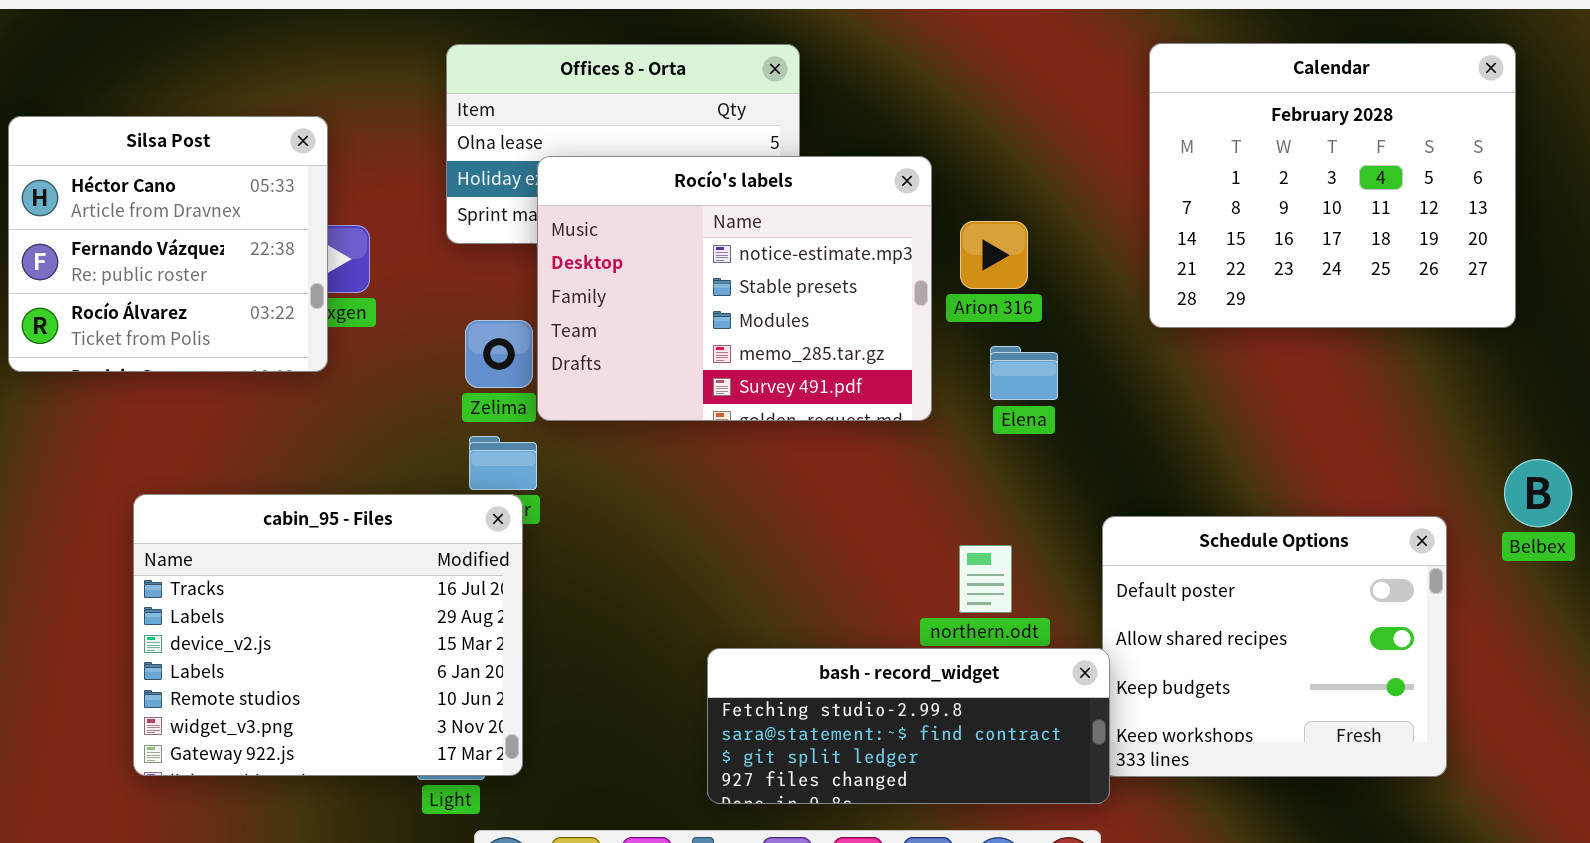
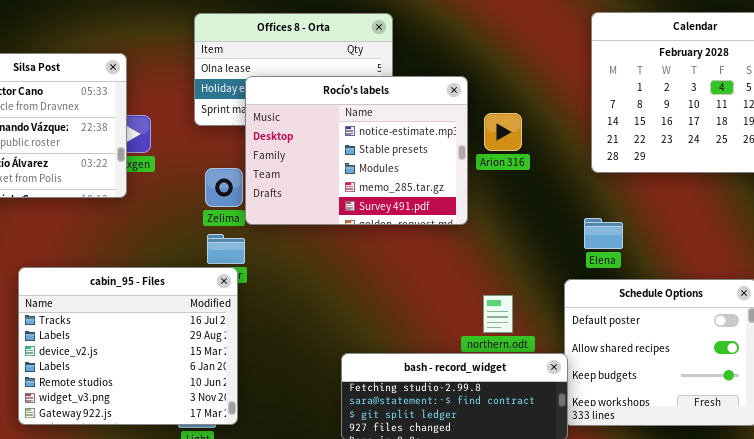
Elena: [990,346,1058,400] -> [584,218,623,249], moved

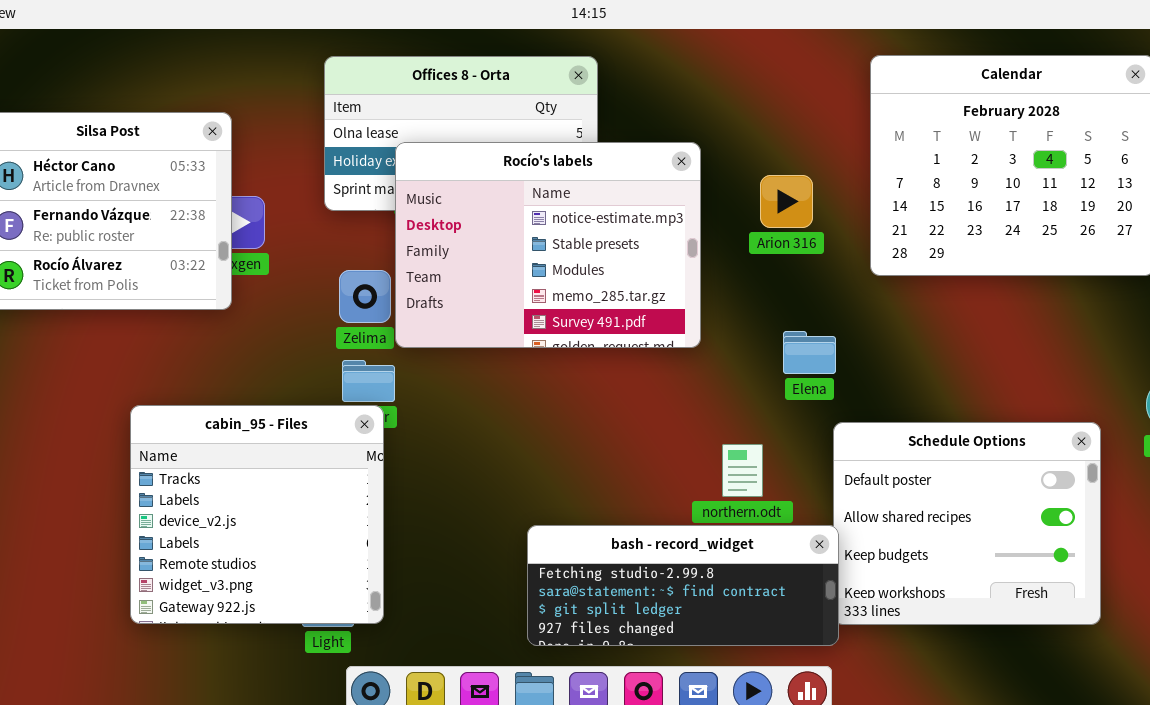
Arion 316: [484,113,522,151] -> [760,175,813,228], moved
Elena: [584,218,623,249] -> [783,331,836,374], moved
cabin_95 - Files: [18,267,238,425] -> [130,405,384,624], resized

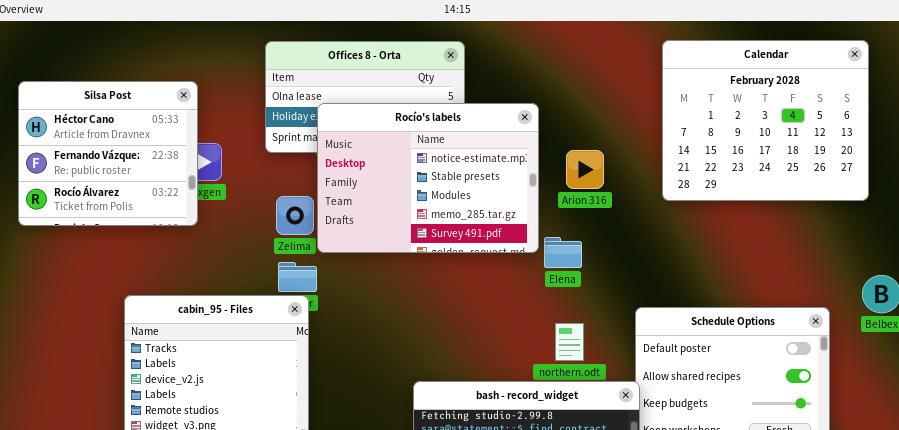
Arion 316: [760,175,813,228] -> [566,150,604,189], moved
Elena: [783,331,836,374] -> [544,237,582,268], moved

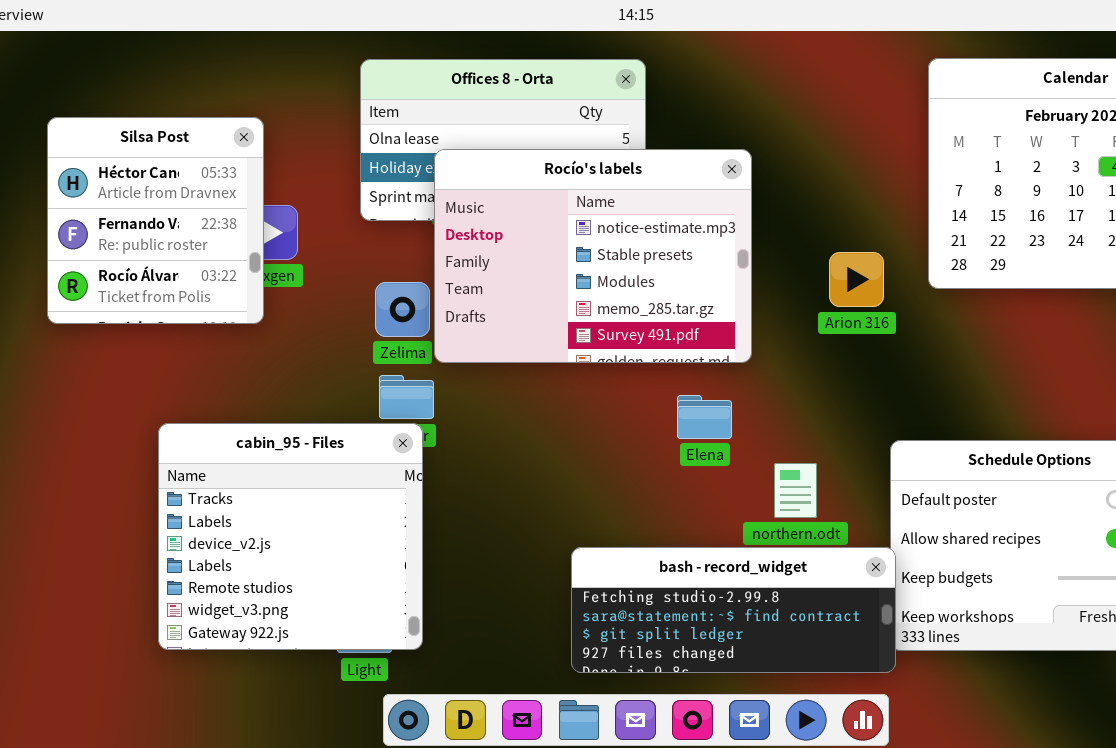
Silsa Post: [18,81,198,226] -> [47,117,264,324], resized
Arion 316: [566,150,604,189] -> [829,252,884,307], moved
Elena: [544,237,582,268] -> [677,395,732,439], moved

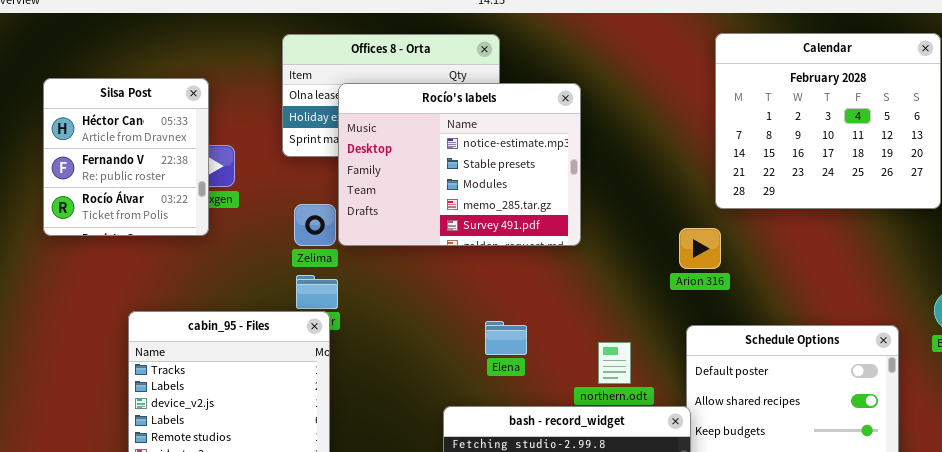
Rocío's labels: [434,149,752,363] -> [338,83,581,246], moved
Arion 316: [829,252,884,307] -> [679,228,721,269], moved
Elena: [677,395,732,439] -> [485,321,527,355], moved

